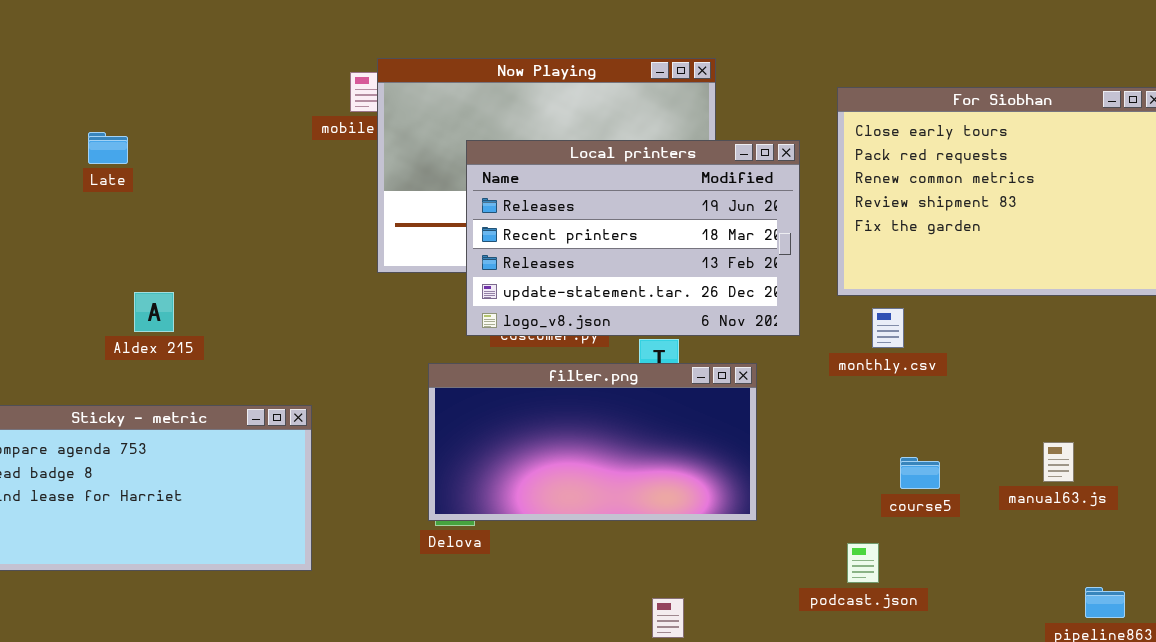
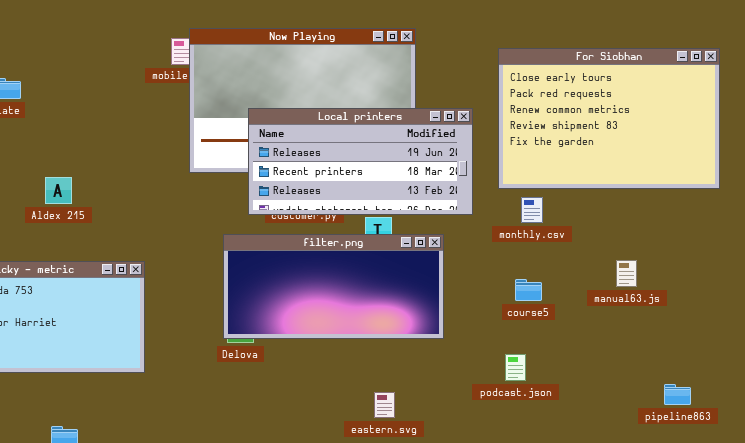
Local printers: [466,140,800,336] -> [248,108,473,215], resized
Aldex 215: [134,292,174,332] -> [45,177,72,204], moved
manual63.js: [1043,442,1074,482] -> [616,260,637,287], moved
course5: [900,457,940,489] -> [515,279,542,301], moved

